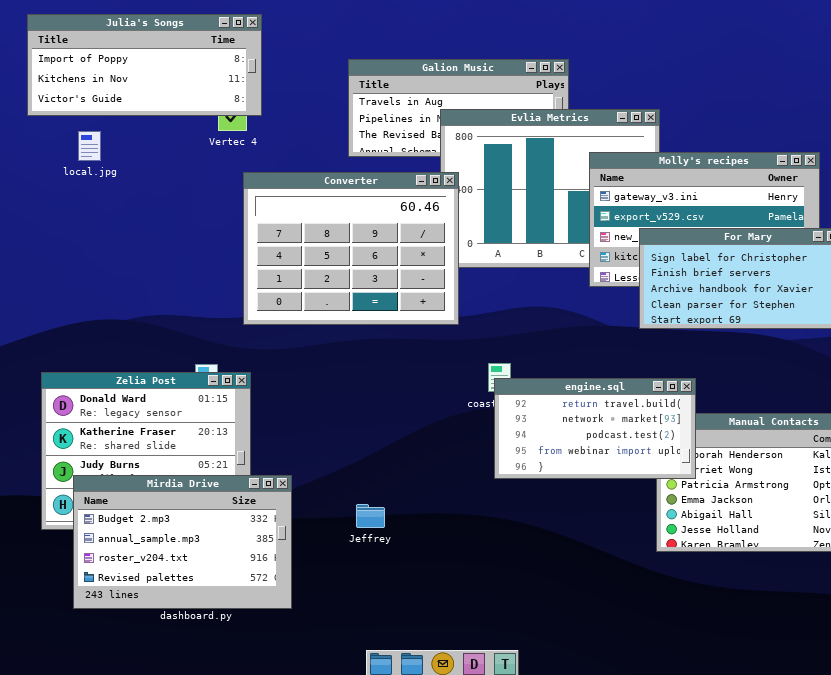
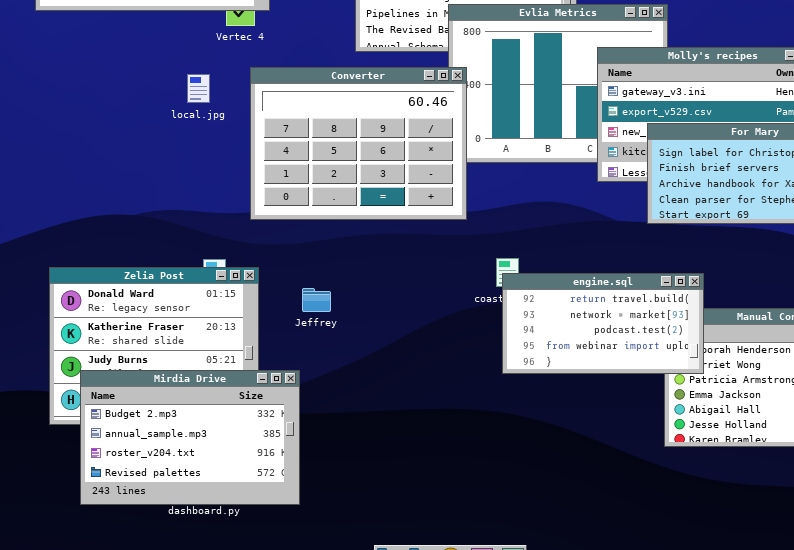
local.jpg: [78,131,101,161] -> [187,74,210,103], moved
Jeffrey: [356,504,385,528] -> [302,288,331,312], moved

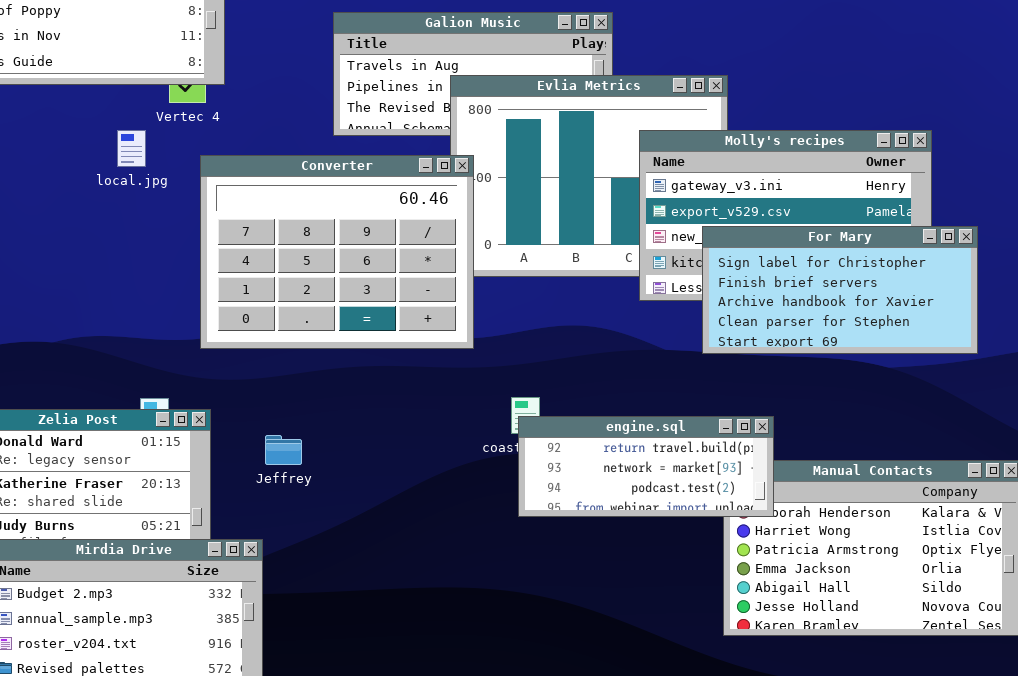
local.jpg: [187,74,210,103] -> [117,130,146,167], moved
engine.sql: [502,273,704,374] -> [518,416,774,517], resized

